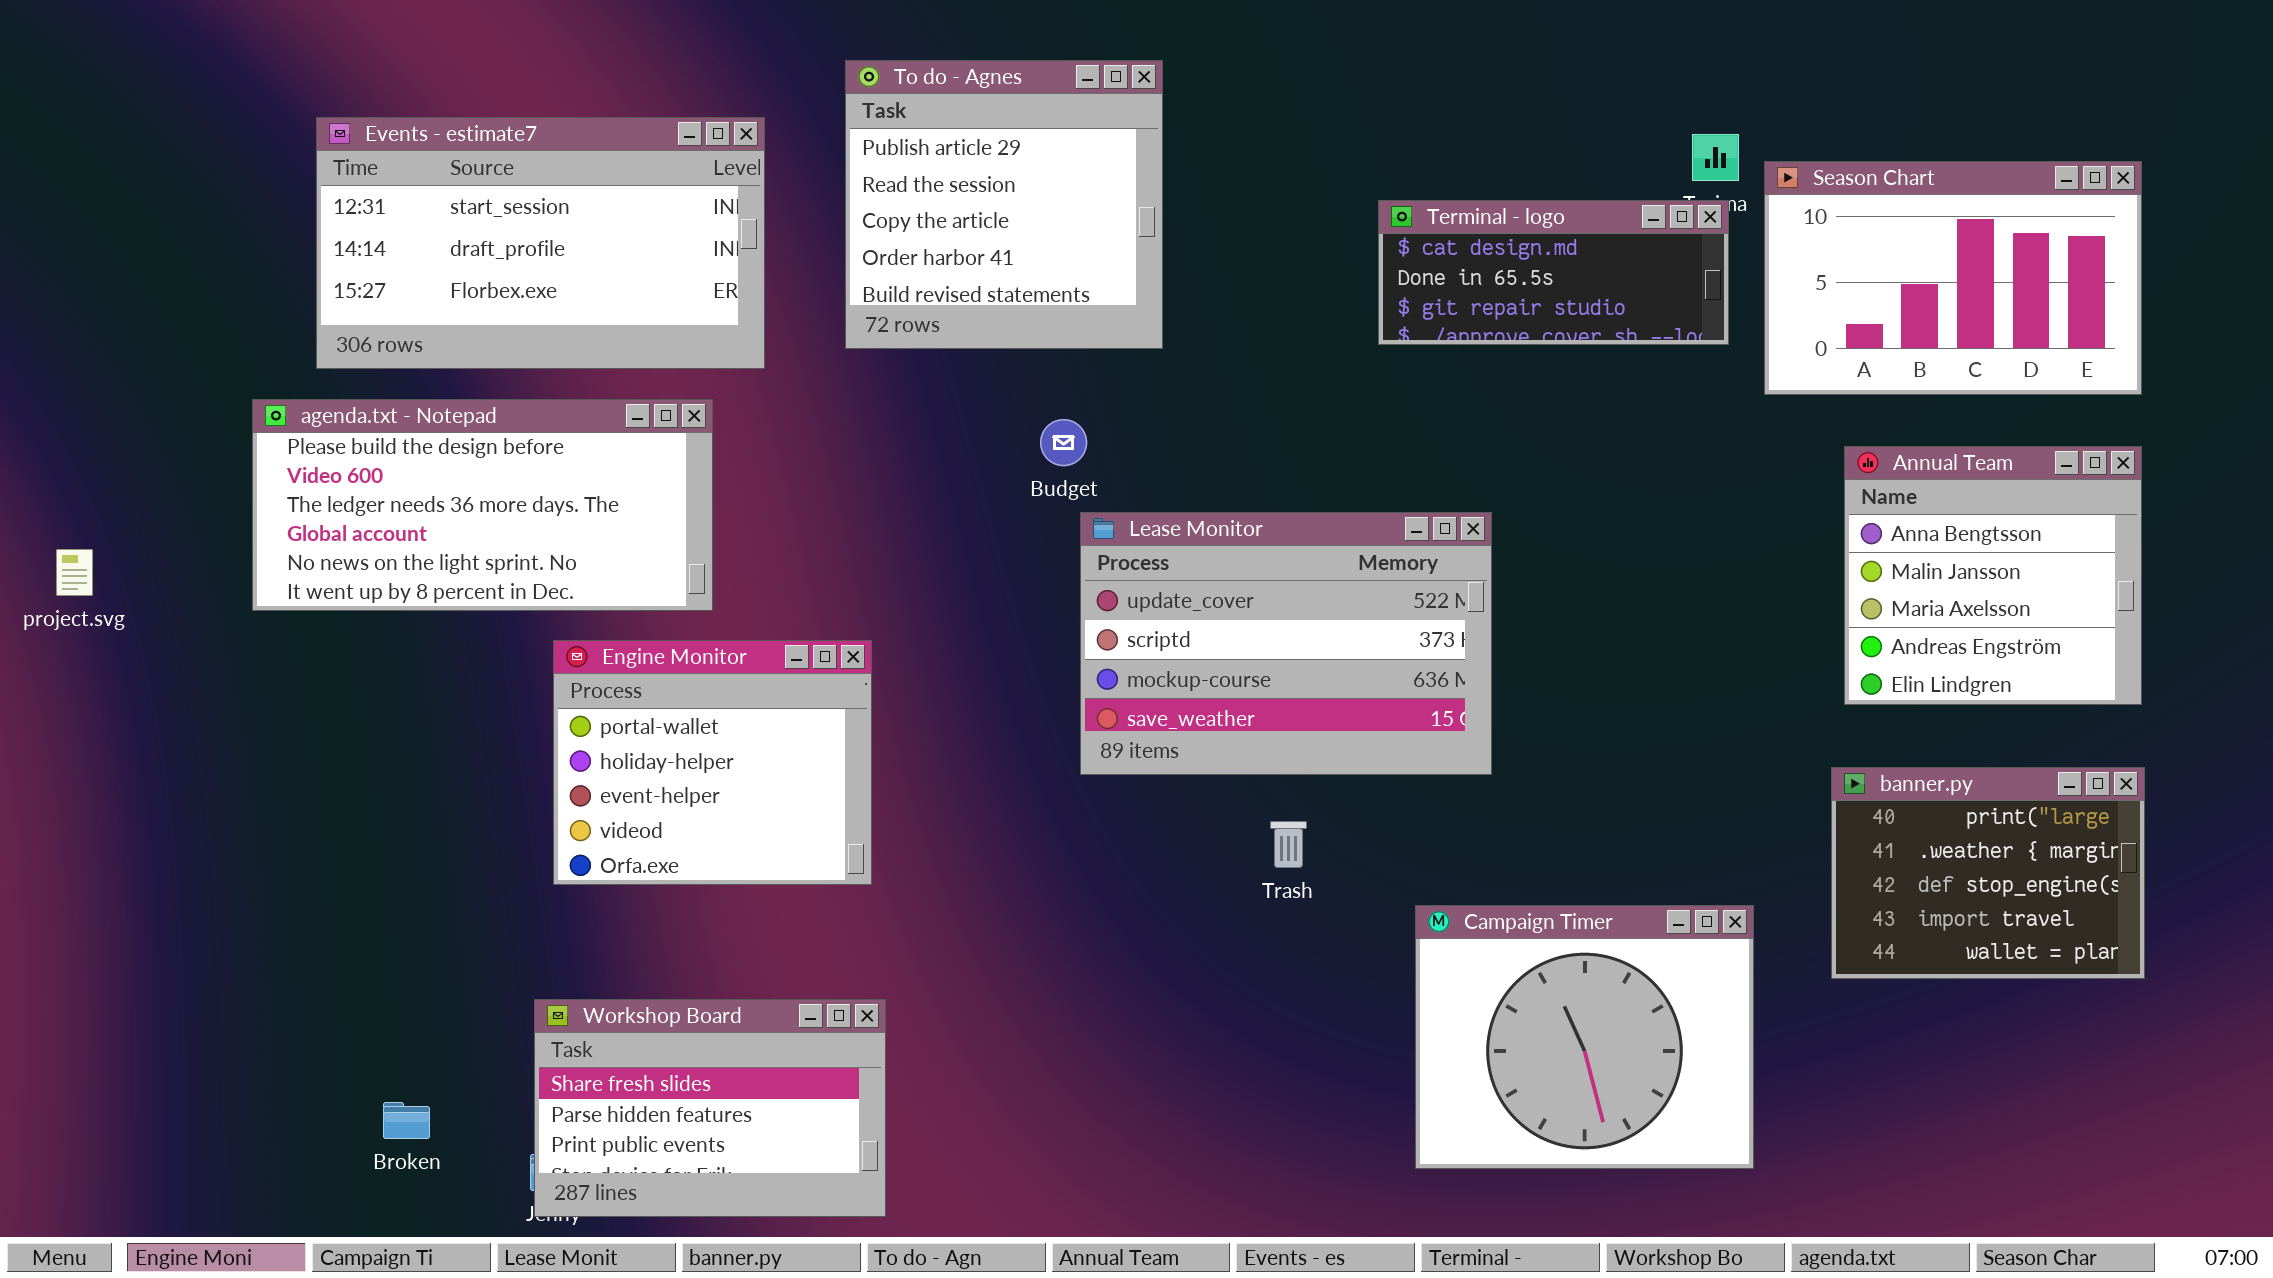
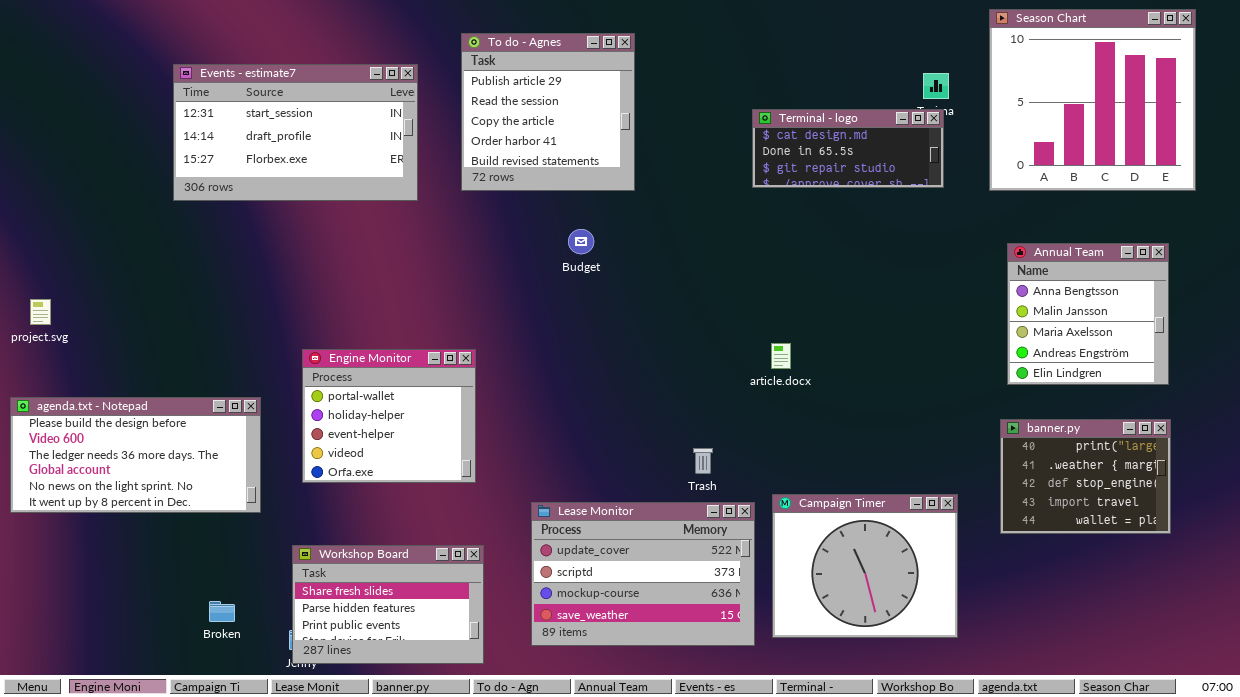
Season Chart: [1764,161,2142,395] -> [989,9,1196,191], moved, resized
agenda.txt - Notepad: [252,399,713,611] -> [10,397,261,513], moved
Lease Monitor: [1080,512,1492,775] -> [531,502,755,646], moved

